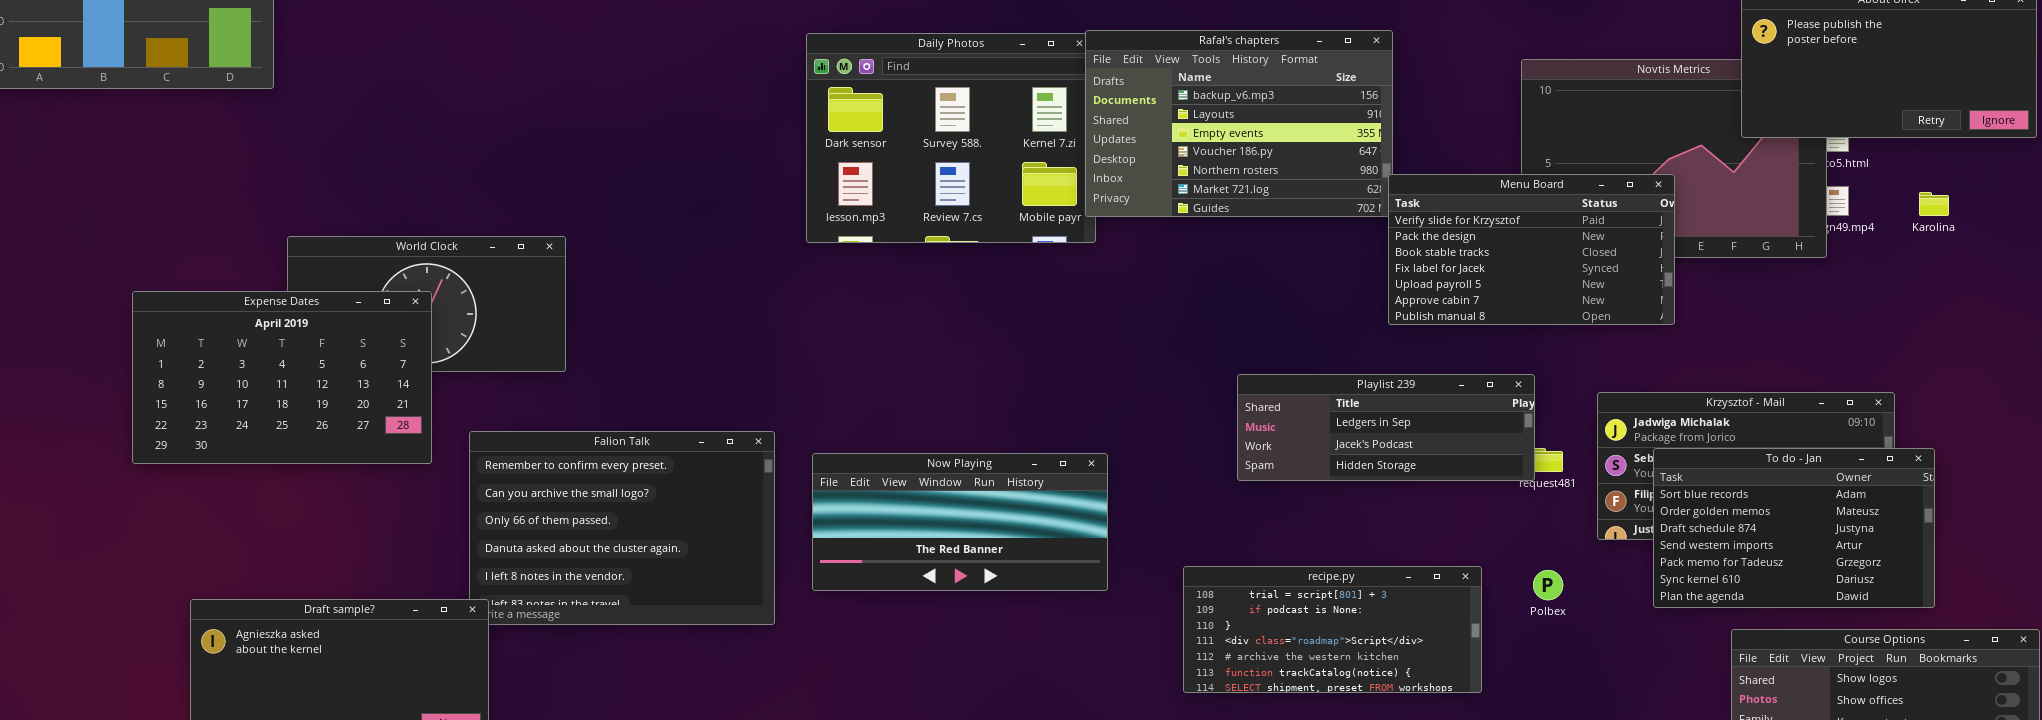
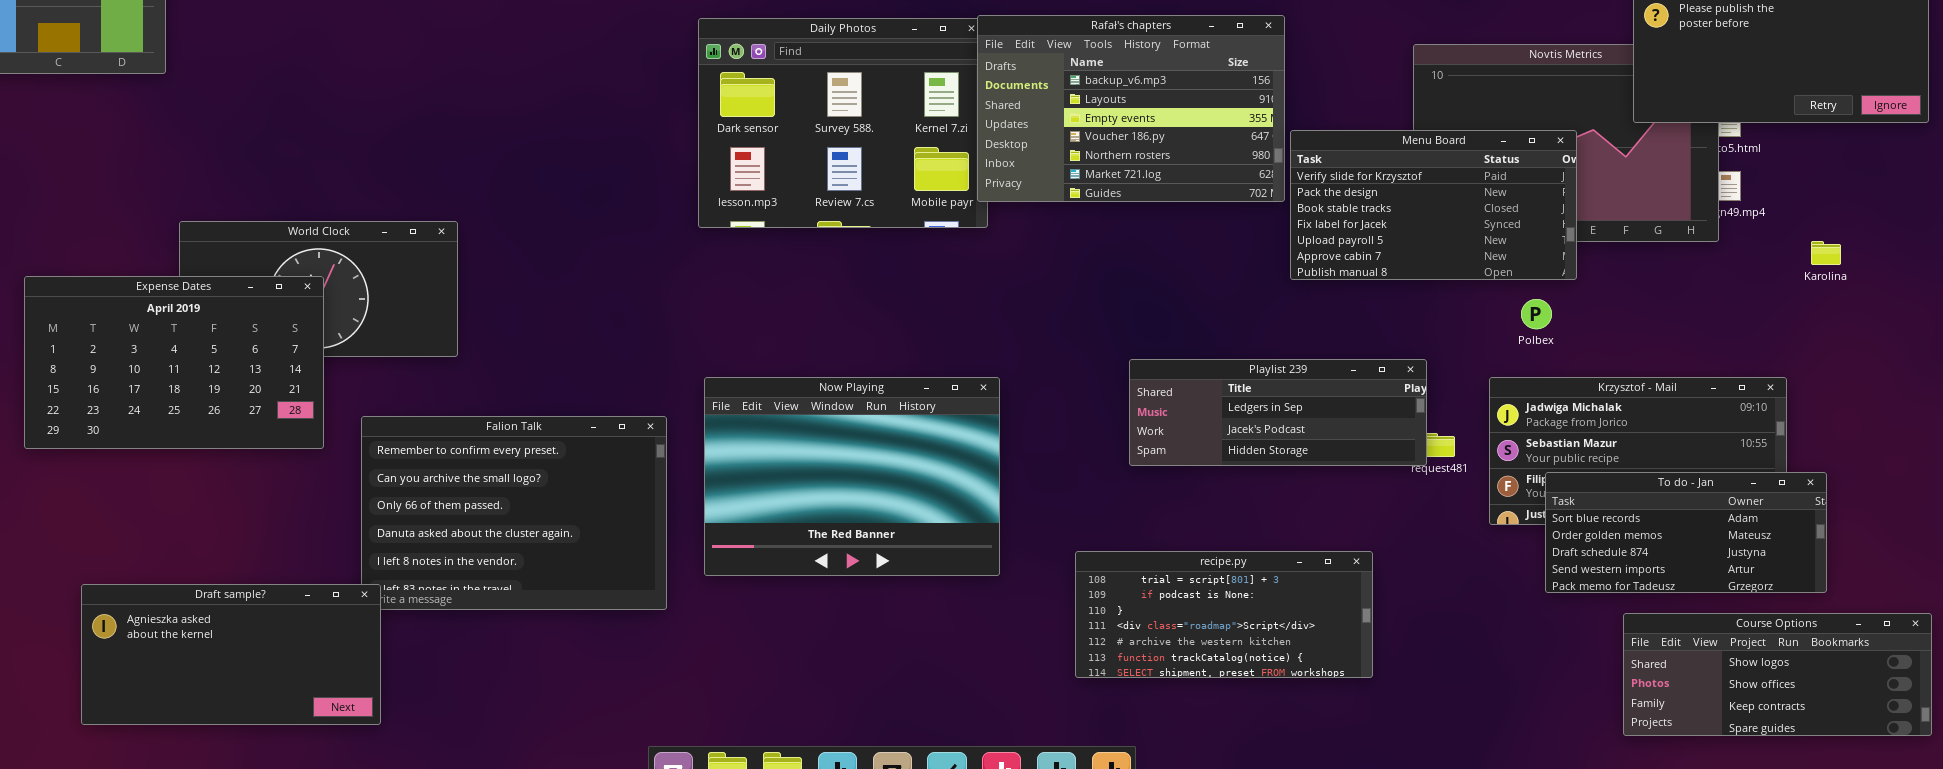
Menu Board: [1388,174,1675,325] -> [1290,130,1577,280], moved
Karolina: [1919,192,1949,216] -> [1811,241,1841,265], moved
To do - Jan: [1653,448,1935,608] -> [1545,472,1827,593], resized
Now Playing: [812,453,1108,591] -> [704,377,1000,576], resized
Polbex: [1533,570,1563,600] -> [1521,299,1552,329], moved

